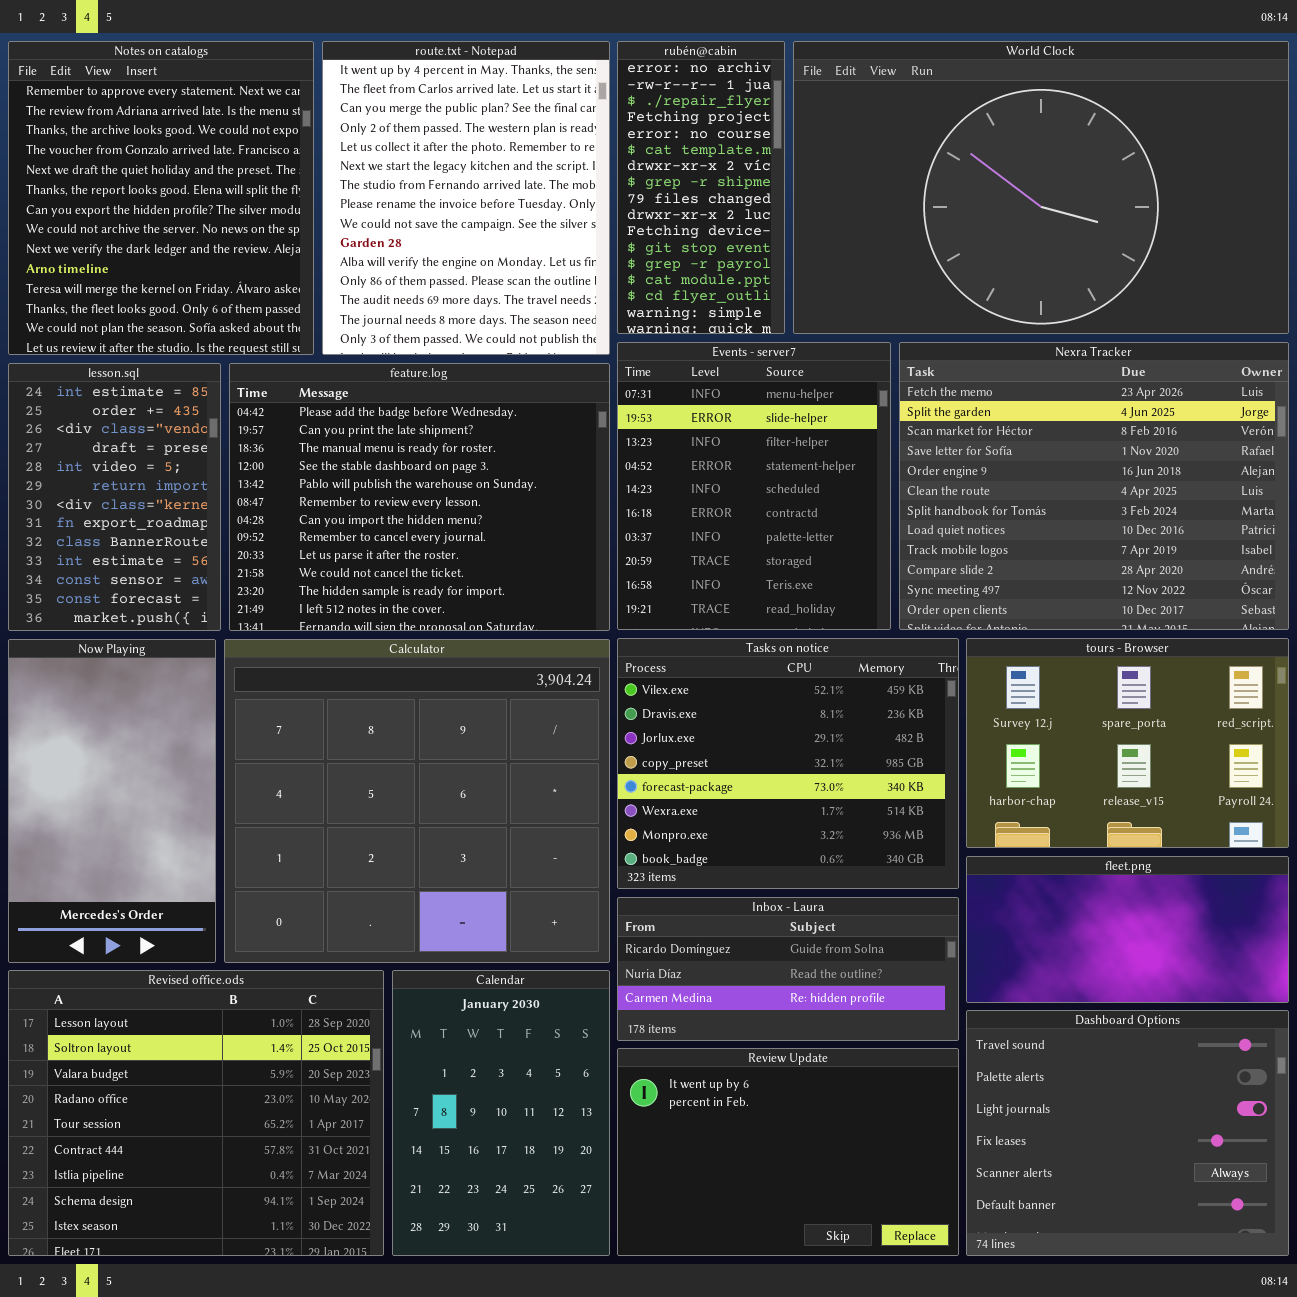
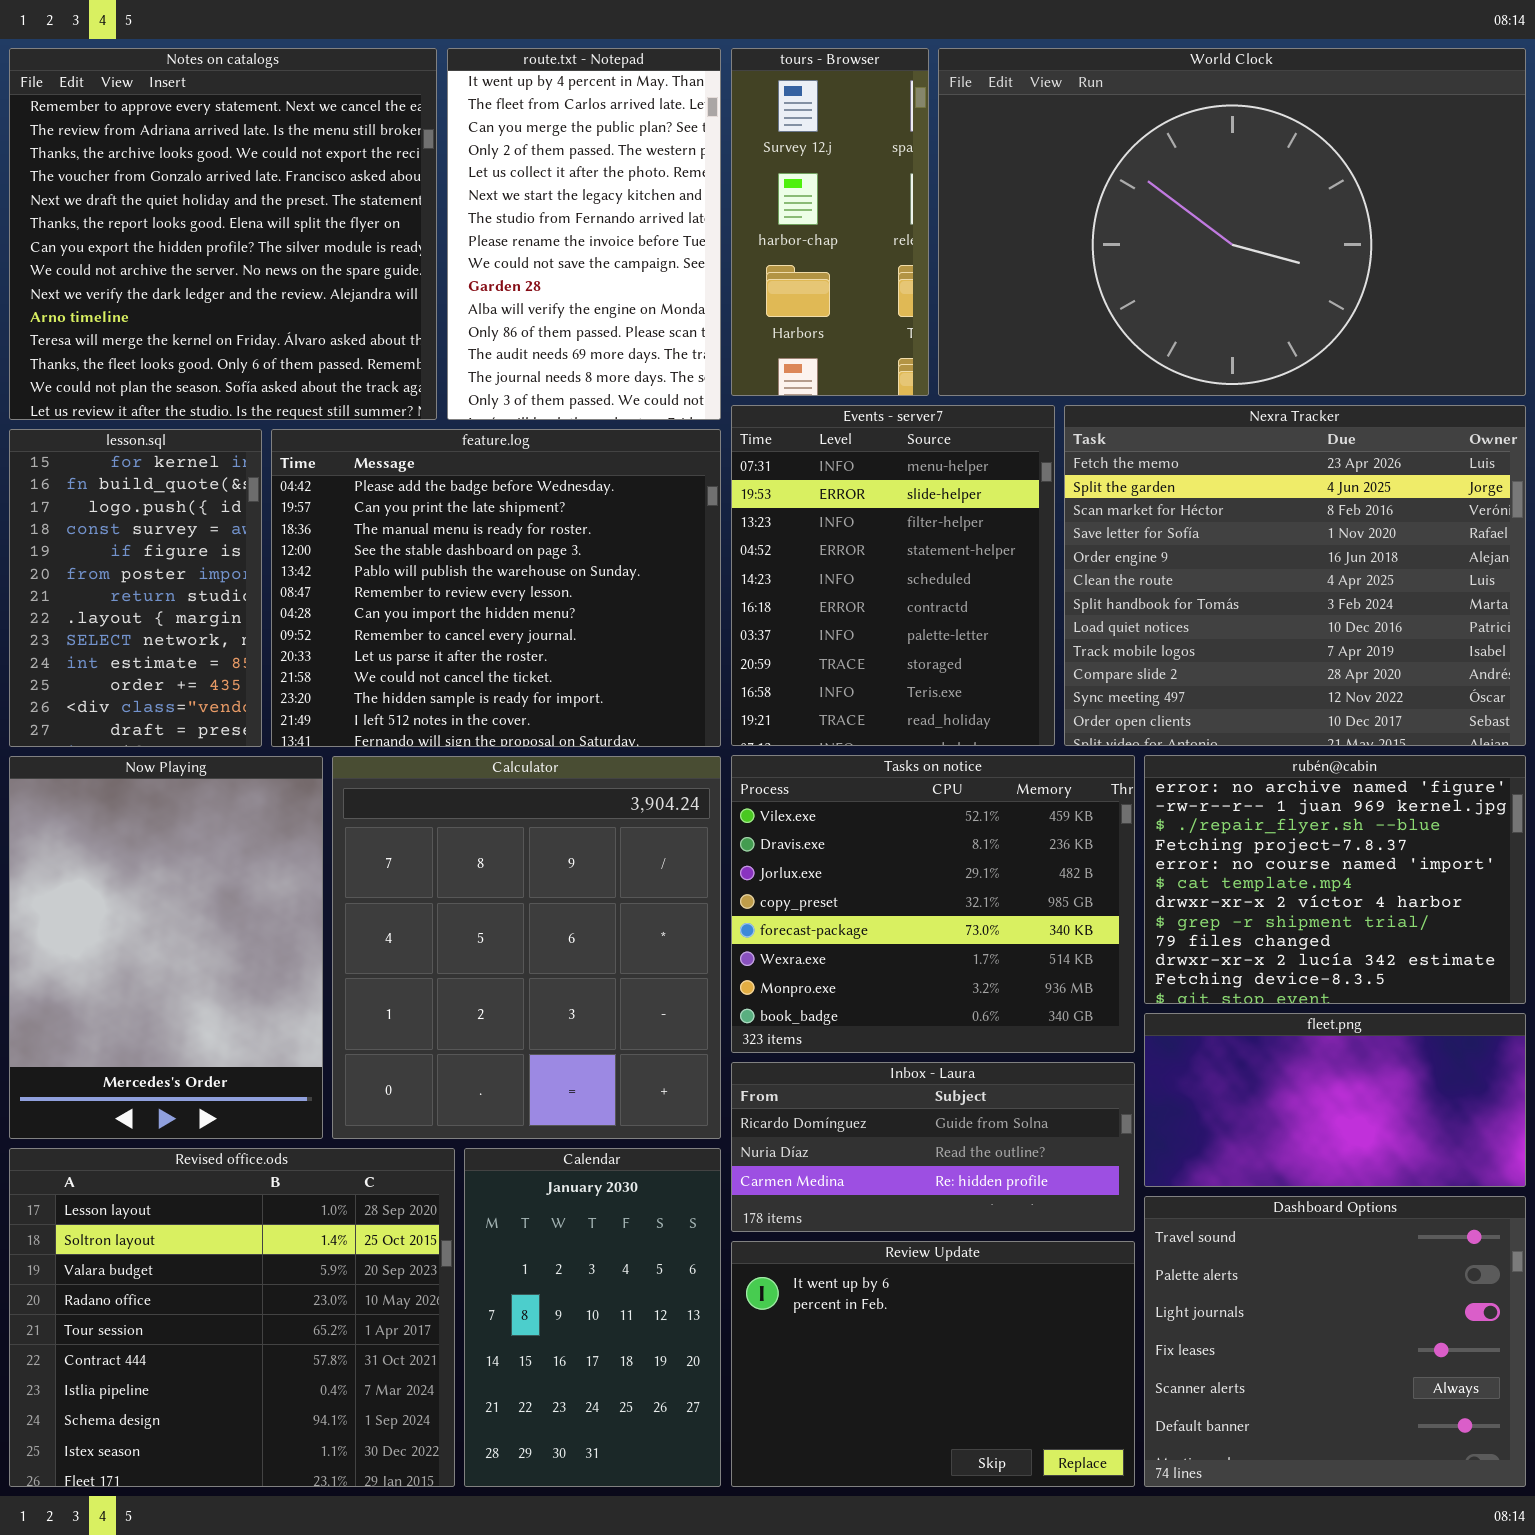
Notes on catalogs: [8,41,314,355] -> [9,48,437,420], resized
route.txt - Notepad: [322,41,610,355] -> [447,48,721,420], resized
rubén@cabin: [617,41,785,334] -> [1144,755,1526,1004], moved, resized
lesson.sql: [8,363,221,631] -> [9,429,262,747], scrolled up 9 rows
tours - Browser: [966,638,1289,848] -> [731,48,929,396], moved, resized
Now Playing: [8,639,216,963] -> [9,756,323,1139], resized
Calculator: [224,639,610,963] -> [332,756,721,1139], resized

